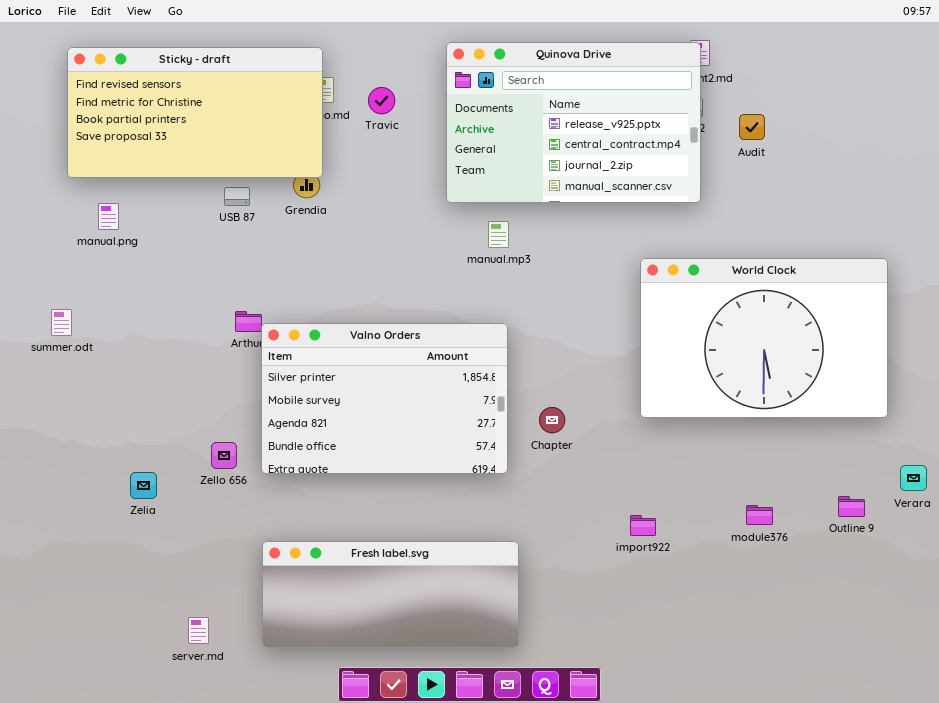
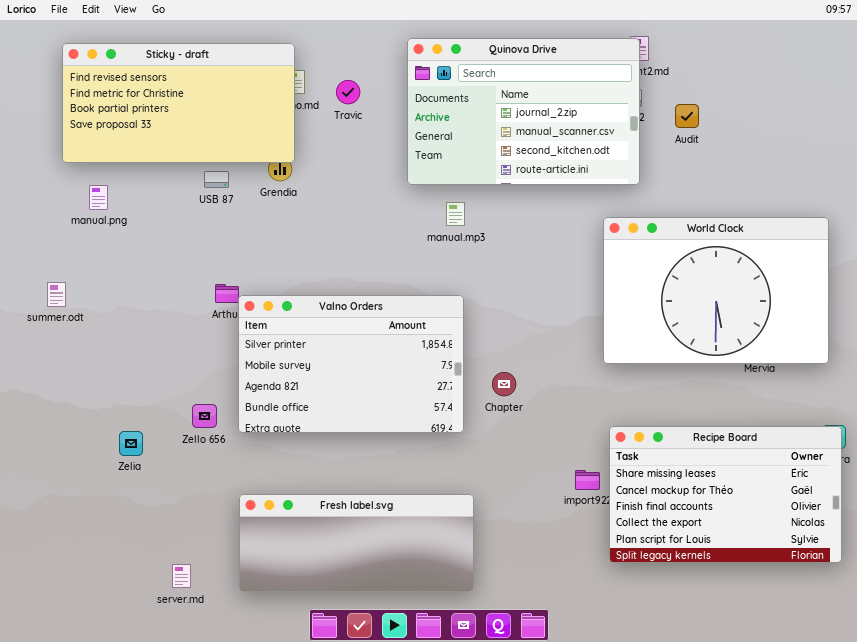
Quinova Drive: [446,42,701,203] -> [407,38,640,185], scrolled down 2 rows
World Clock: [640,258,888,418] -> [603,217,829,364], moved
Recipe Board: none -> [609,426,842,563], opened

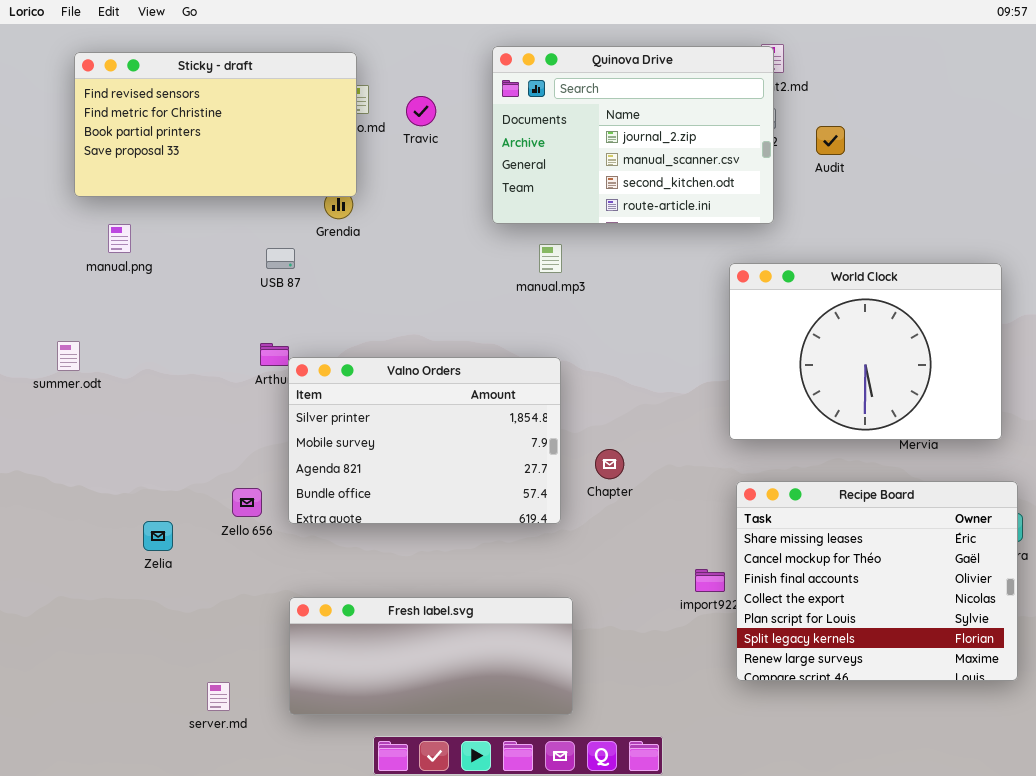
USB 87: [204,171,229,188] -> [266,248,295,269], moved
Recipe Board: [609,426,842,563] -> [736,481,1018,681], resized

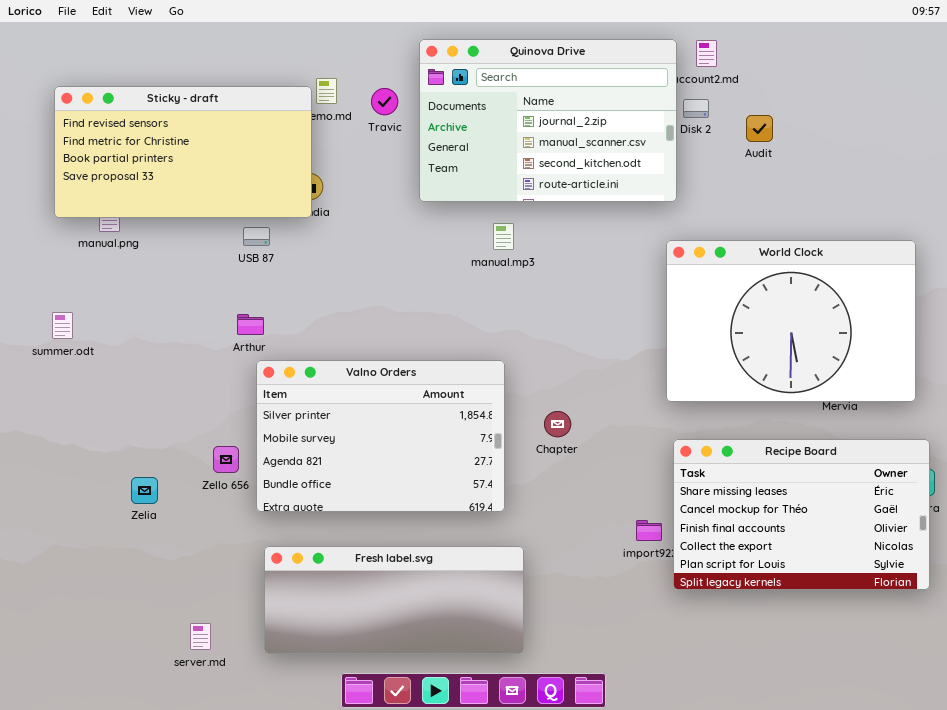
Quinova Drive: [492,46,774,224] -> [419,39,677,202], moved
Sticky - draft: [74,52,357,197] -> [54,86,312,218], moved
Valno Orders: [288,357,561,524] -> [256,360,505,512], moved
Recipe Board: [736,481,1018,681] -> [673,439,930,590], resized

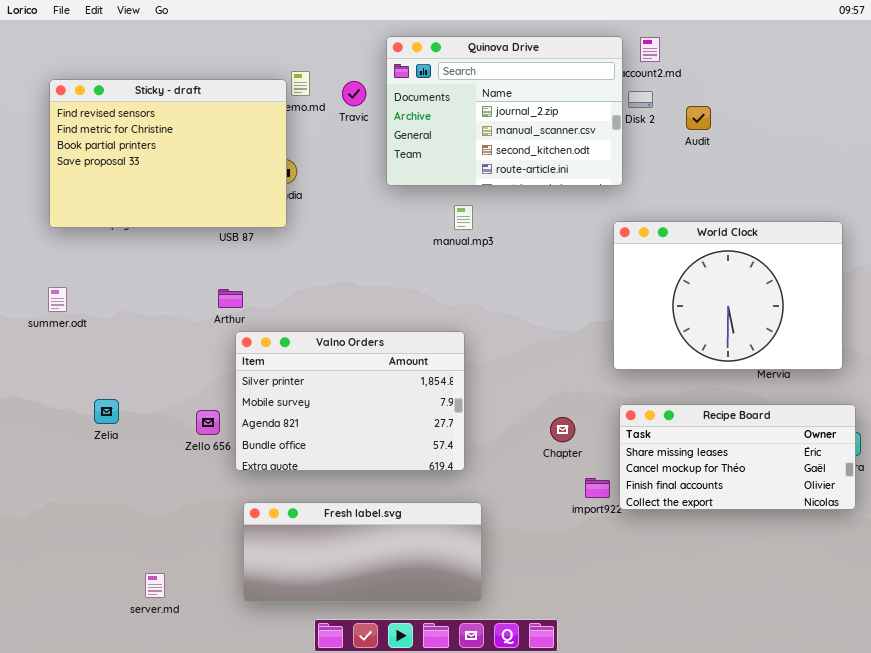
Sticky - draft: [54,86,312,218] -> [49,79,287,228], resized
Chapter: [544,411,571,437] -> [550,417,575,442], moved
Recipe Board: [673,439,930,590] -> [619,404,856,510], resized
Zelia: [131,477,158,504] -> [94,399,119,424], moved
server.md: [190,623,211,650] -> [145,573,165,598], moved

